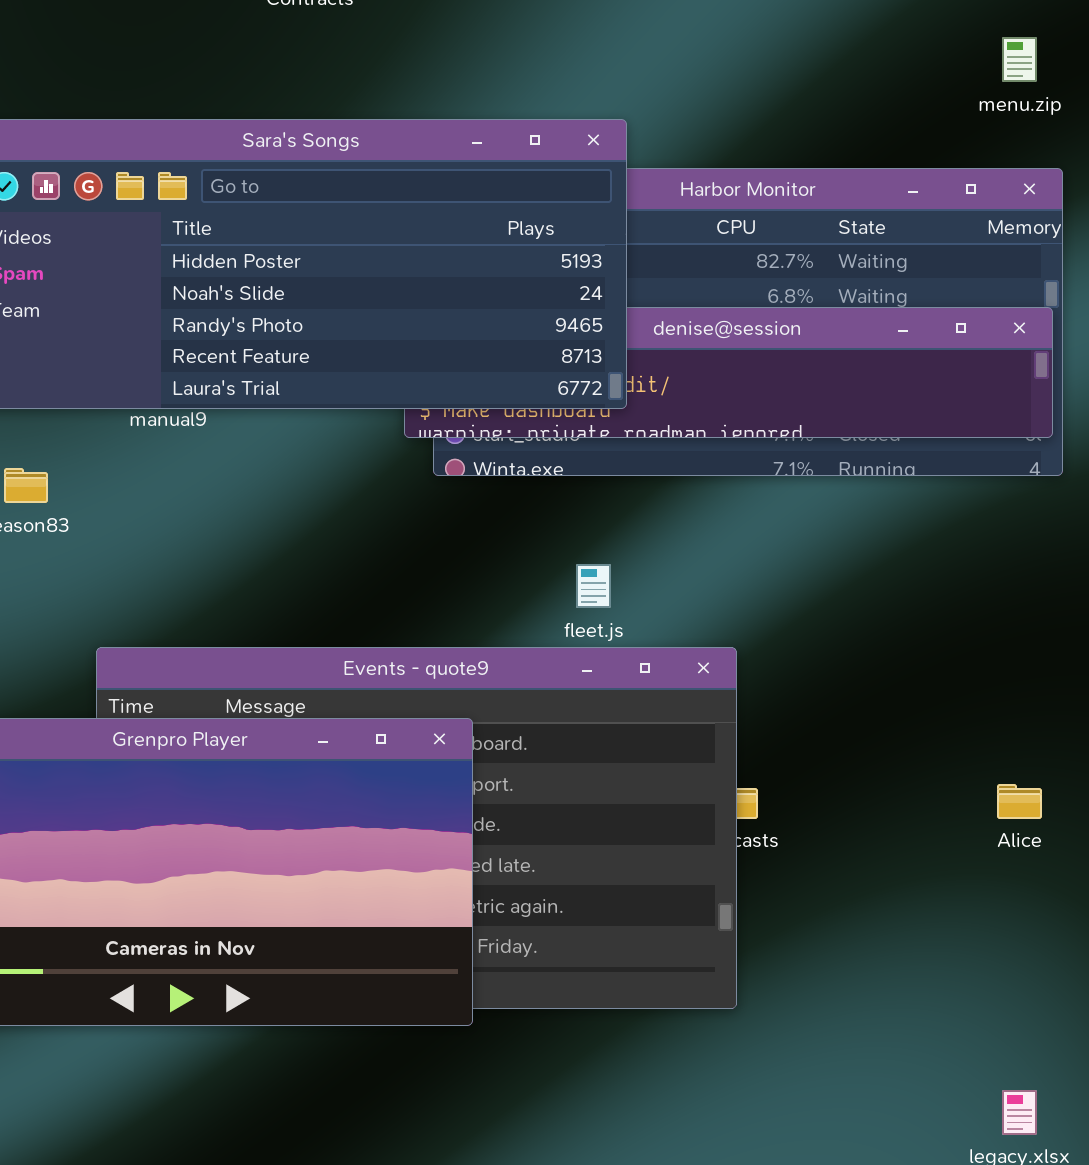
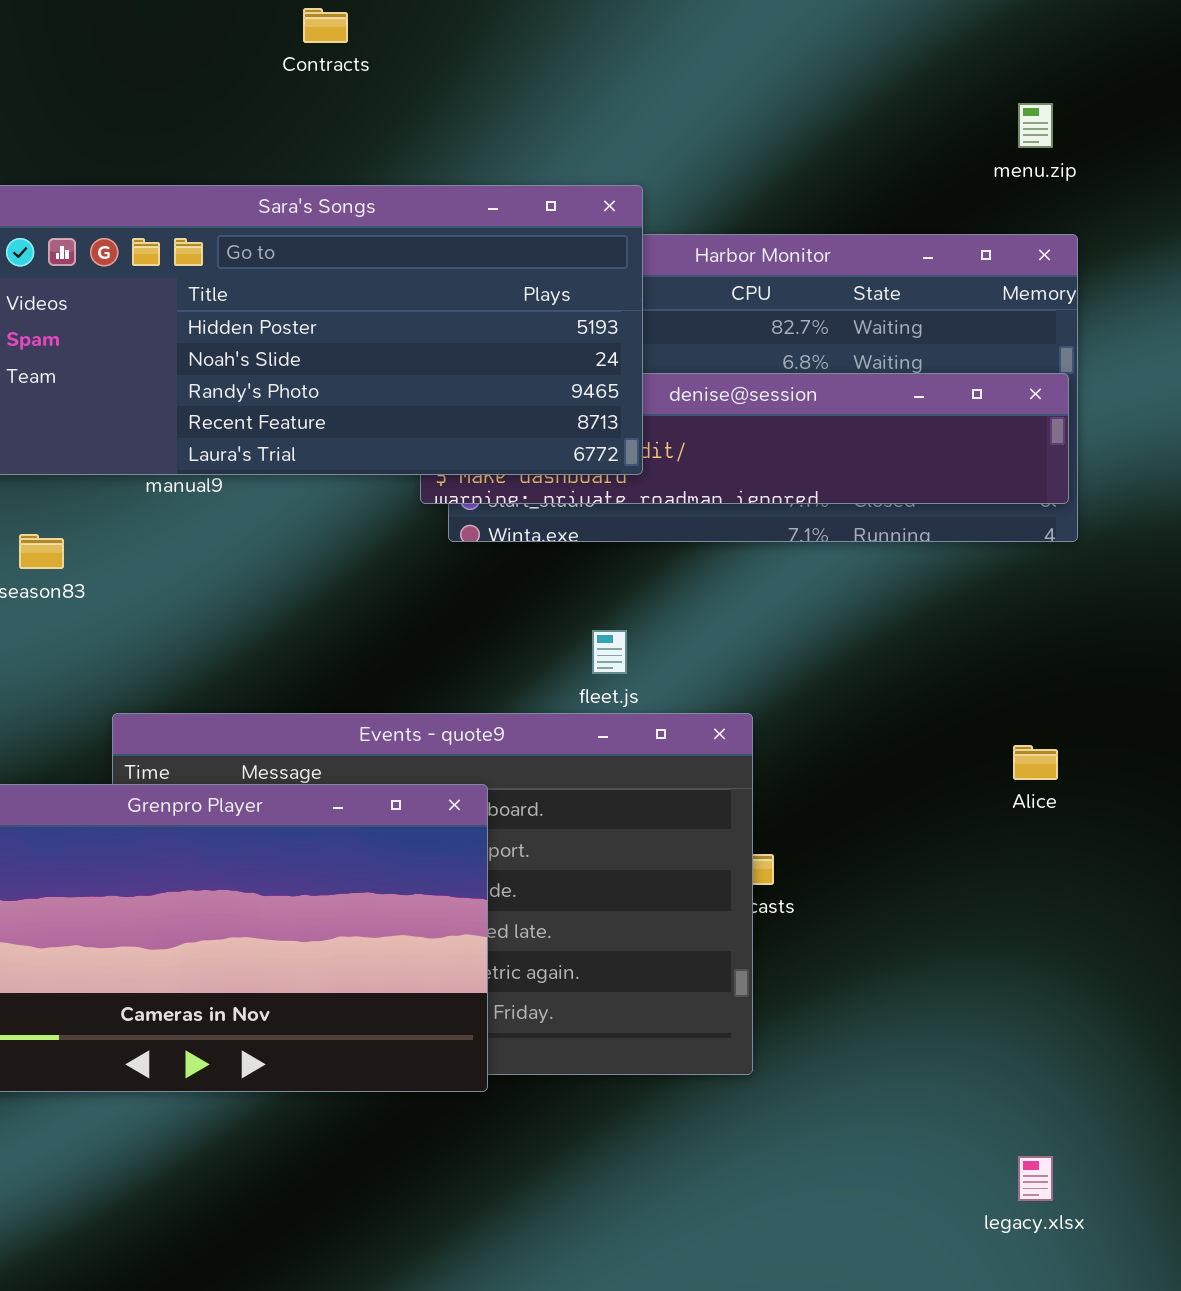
Alice: [997,784,1042,819] -> [1013,745,1058,780], moved

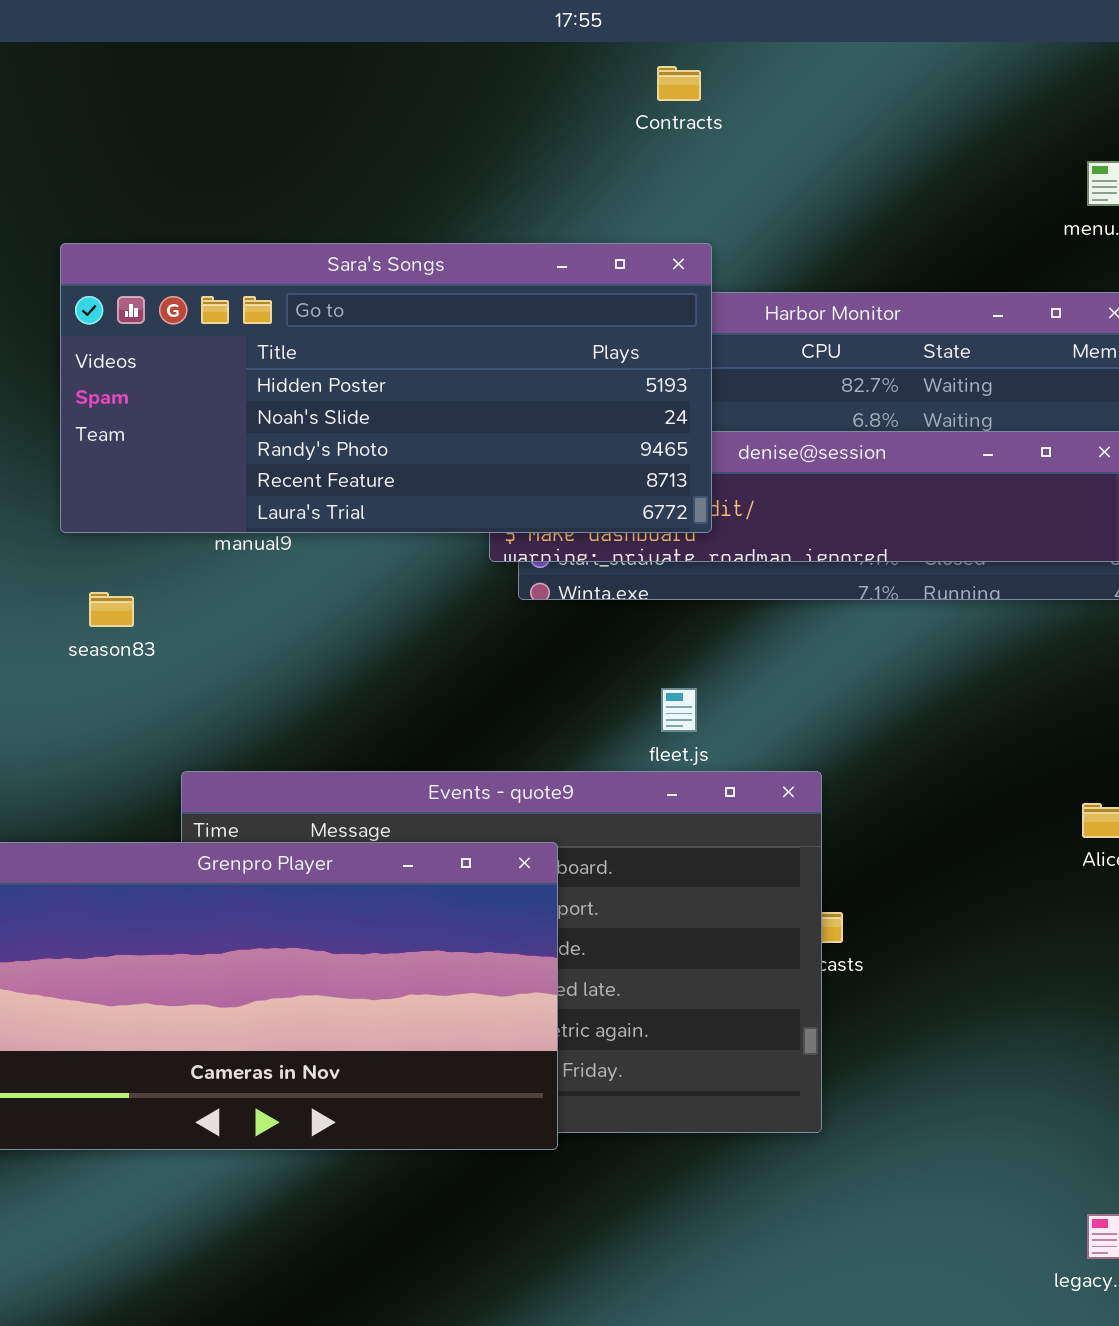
Contracts: [303,8,348,43] -> [657,66,701,101], moved

